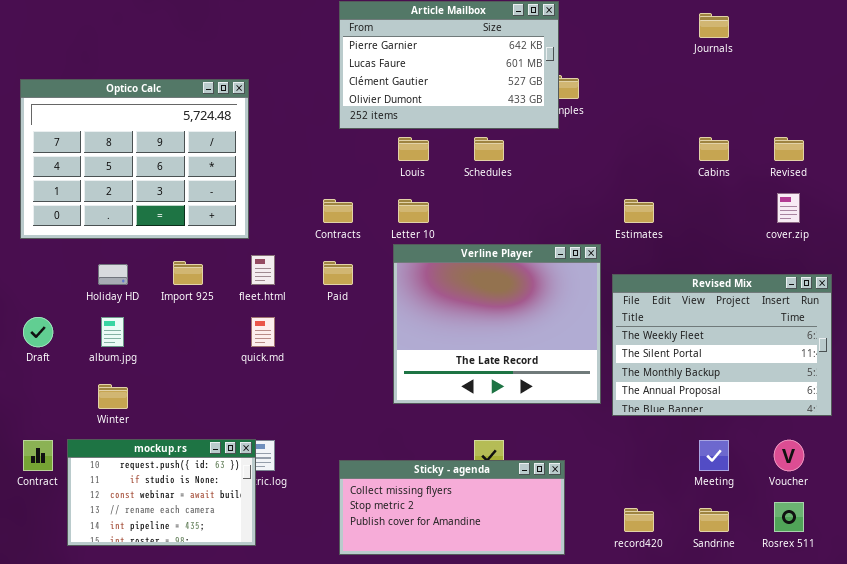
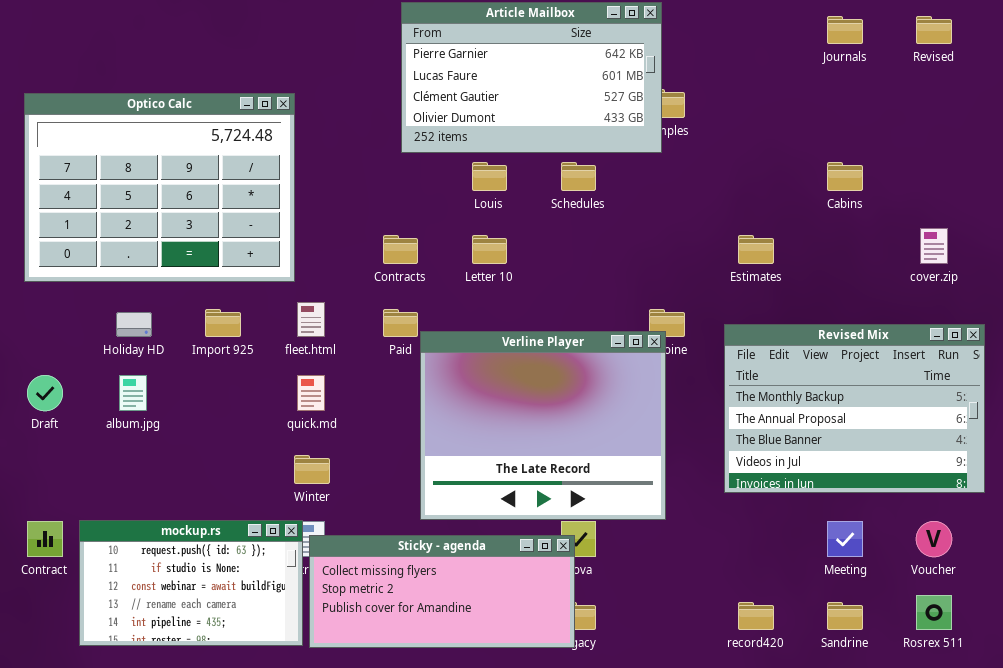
Revised: [774,137,804,161] -> [916,16,952,44], moved
Verline Player: [393,244,601,404] -> [420,331,666,520], moved
Revised Mix: [612,274,832,416] -> [724,324,985,493], scrolled down 2 rows
Winter: [98,384,128,409] -> [294,455,330,484], moved
Sticky - agenda: [339,460,565,555] -> [309,535,575,648], moved

